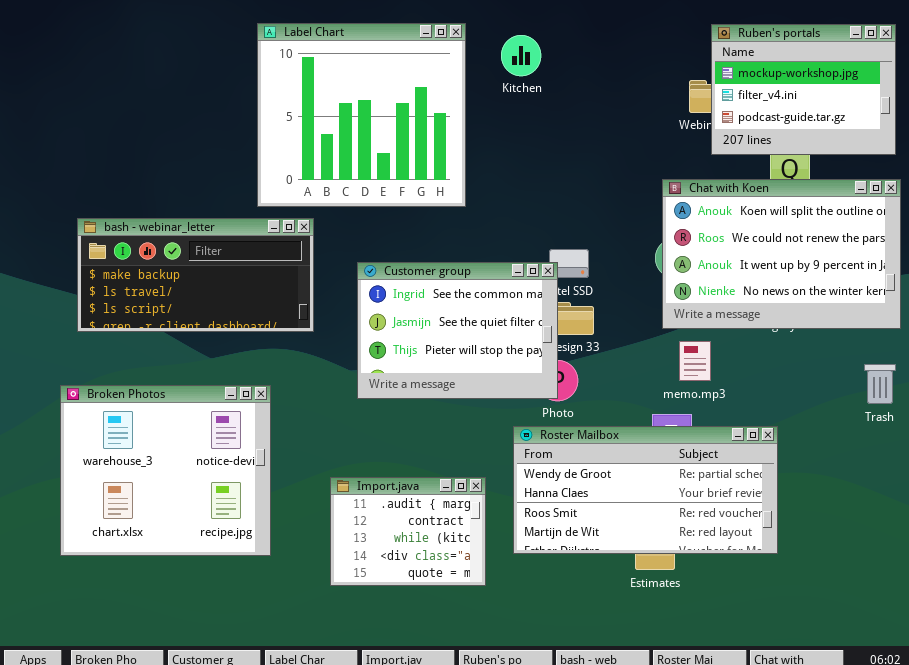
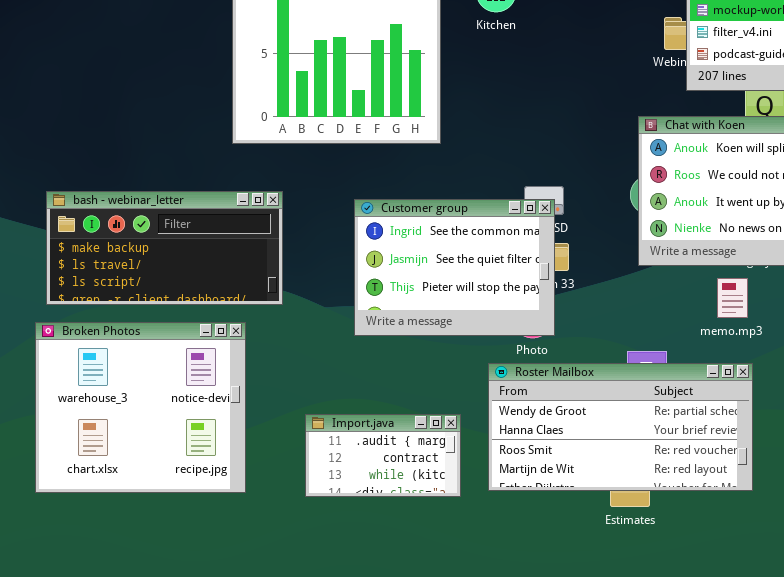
bash - webinar_letter: [77,218,314,332] -> [46,191,283,305], moved
Customer group: [357,262,558,399] -> [354,199,555,336], moved
memo.mp3: [679,341,711,381] -> [717,278,748,318], moved
Import.java: [330,477,486,586] -> [305,414,461,497], resized

